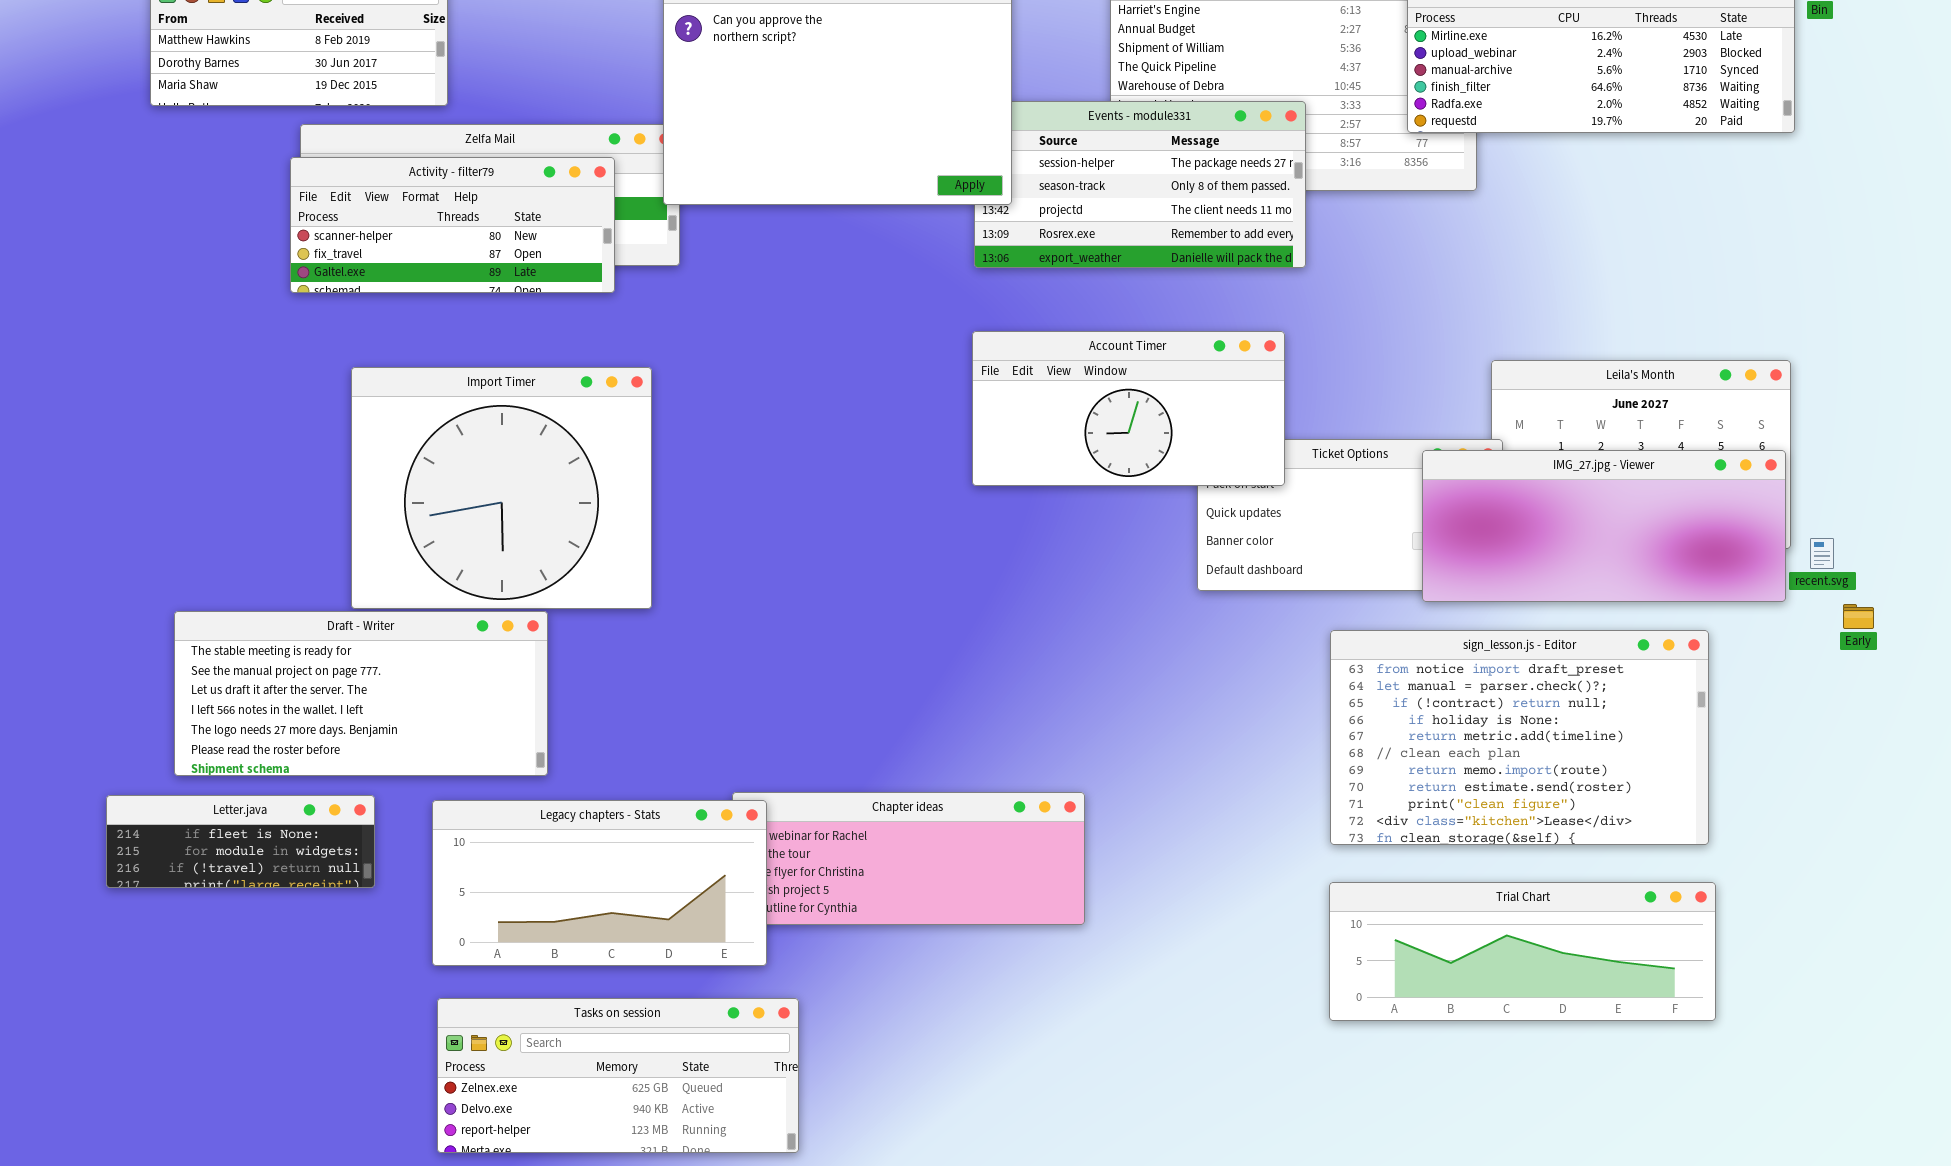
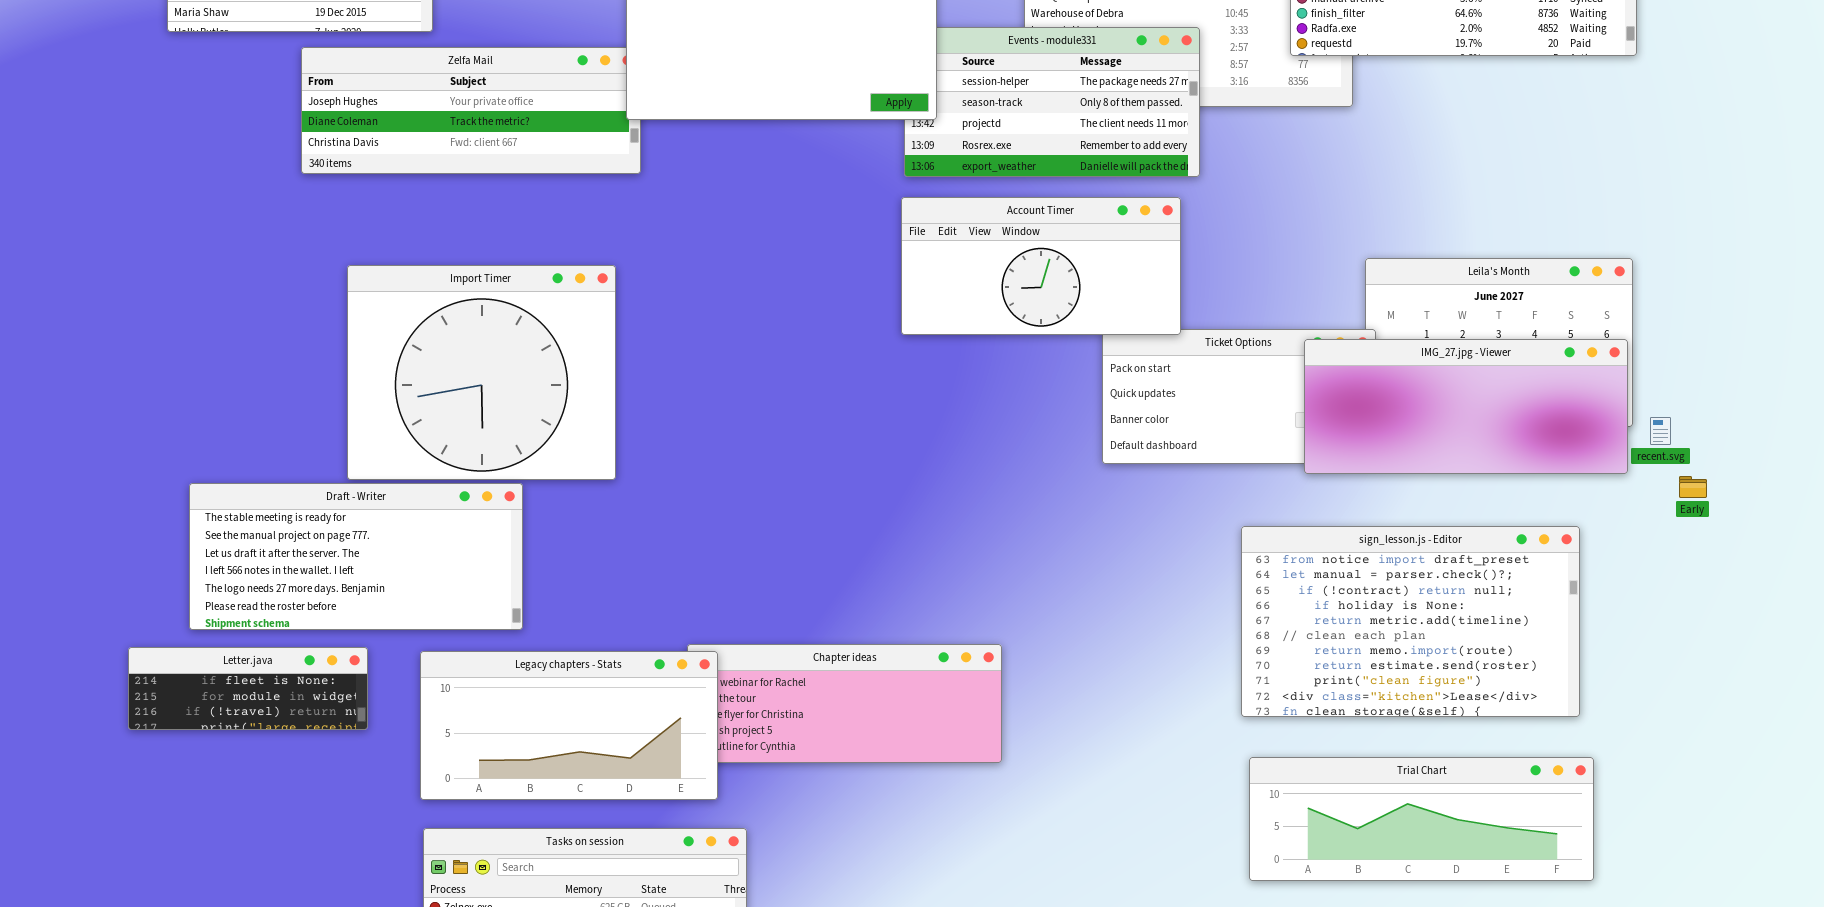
Activity - filter79: [290,157,615,293] -> none, closed
Account Timer: [972,331,1285,486] -> [901,197,1181,335], moved
sign_lesson.js - Editor: [1330,630,1709,845] -> [1241,526,1580,717], moved
Trial Chart: [1329,882,1716,1021] -> [1249,757,1594,881], moved

